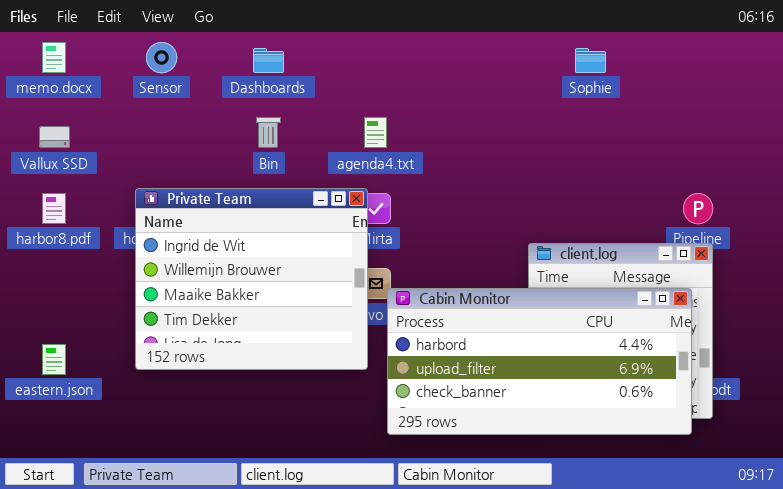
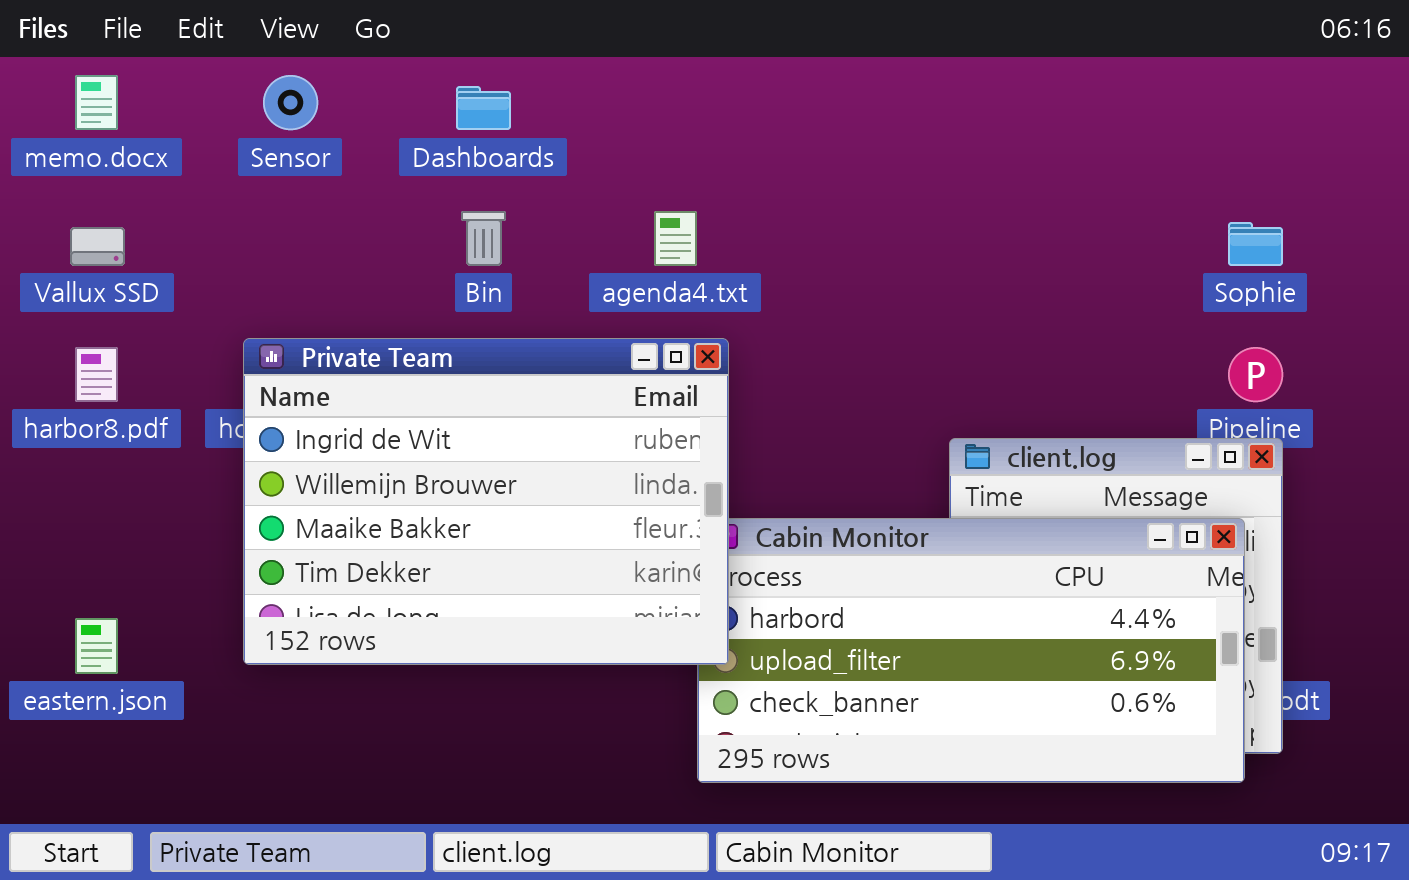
Sophie: [575,48,606,73] -> [1228,222,1283,266], moved
Private Team: [135,188,368,370] -> [243,338,729,665], resized

